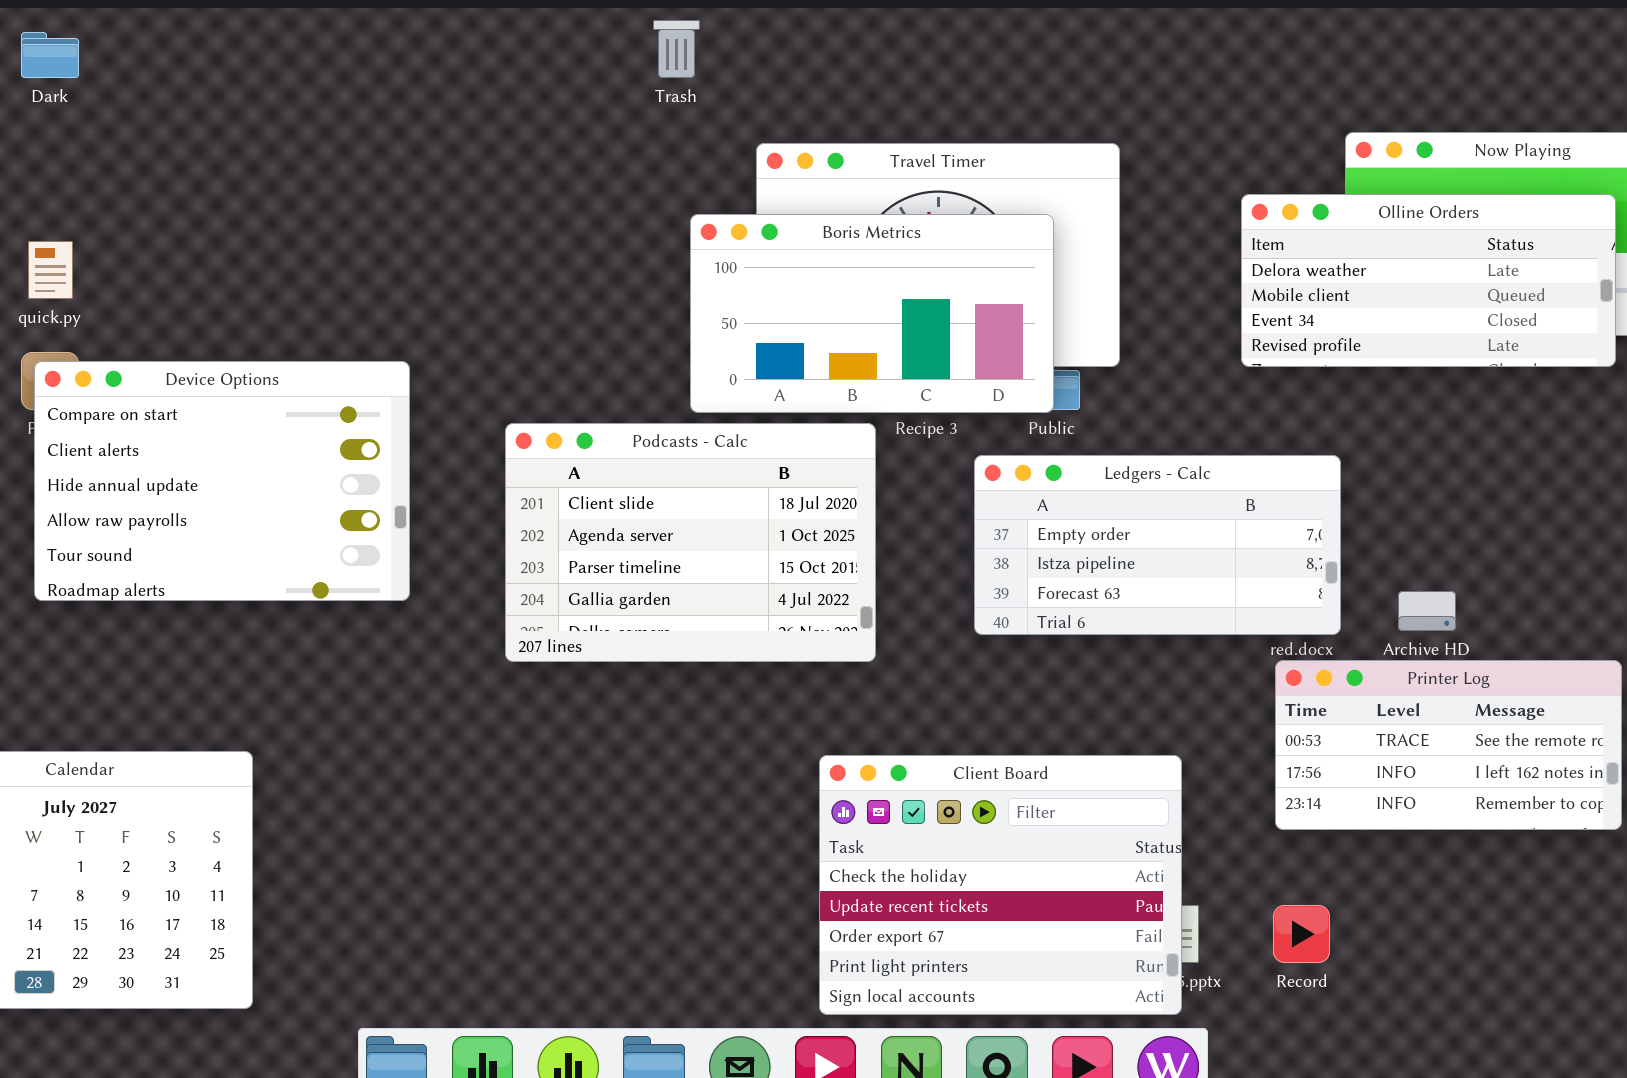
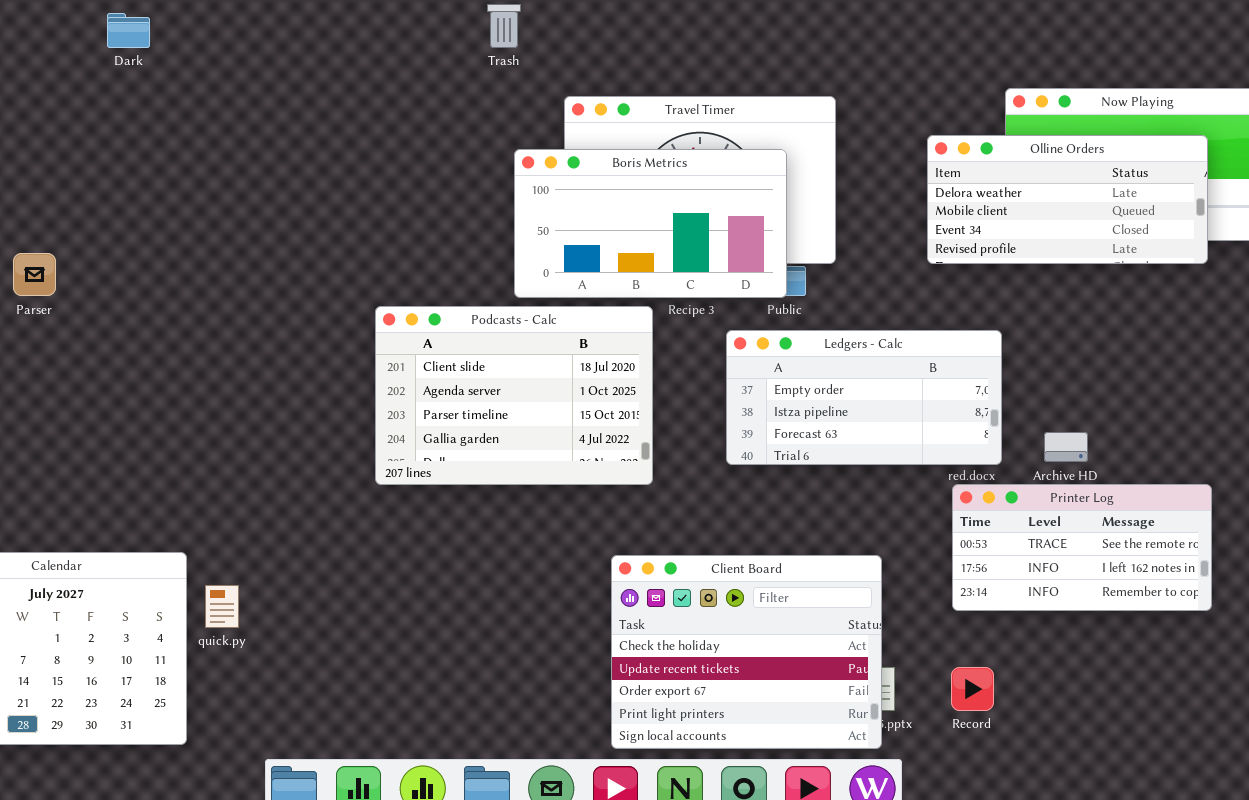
Dark: [21,32,79,78] -> [107,13,150,48], moved
quick.py: [28,241,73,299] -> [205,585,239,628], moved
Device Options: [34,361,410,601] -> none, closed

